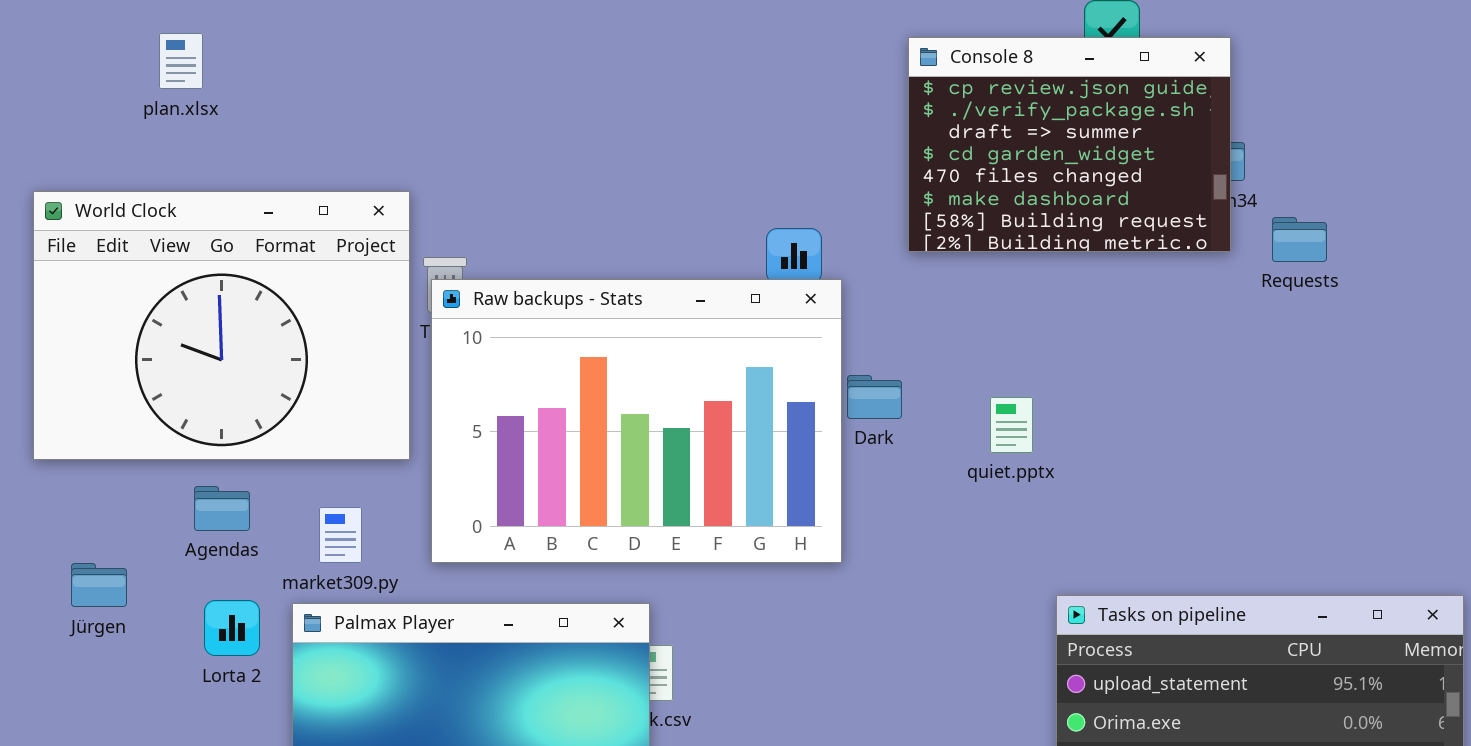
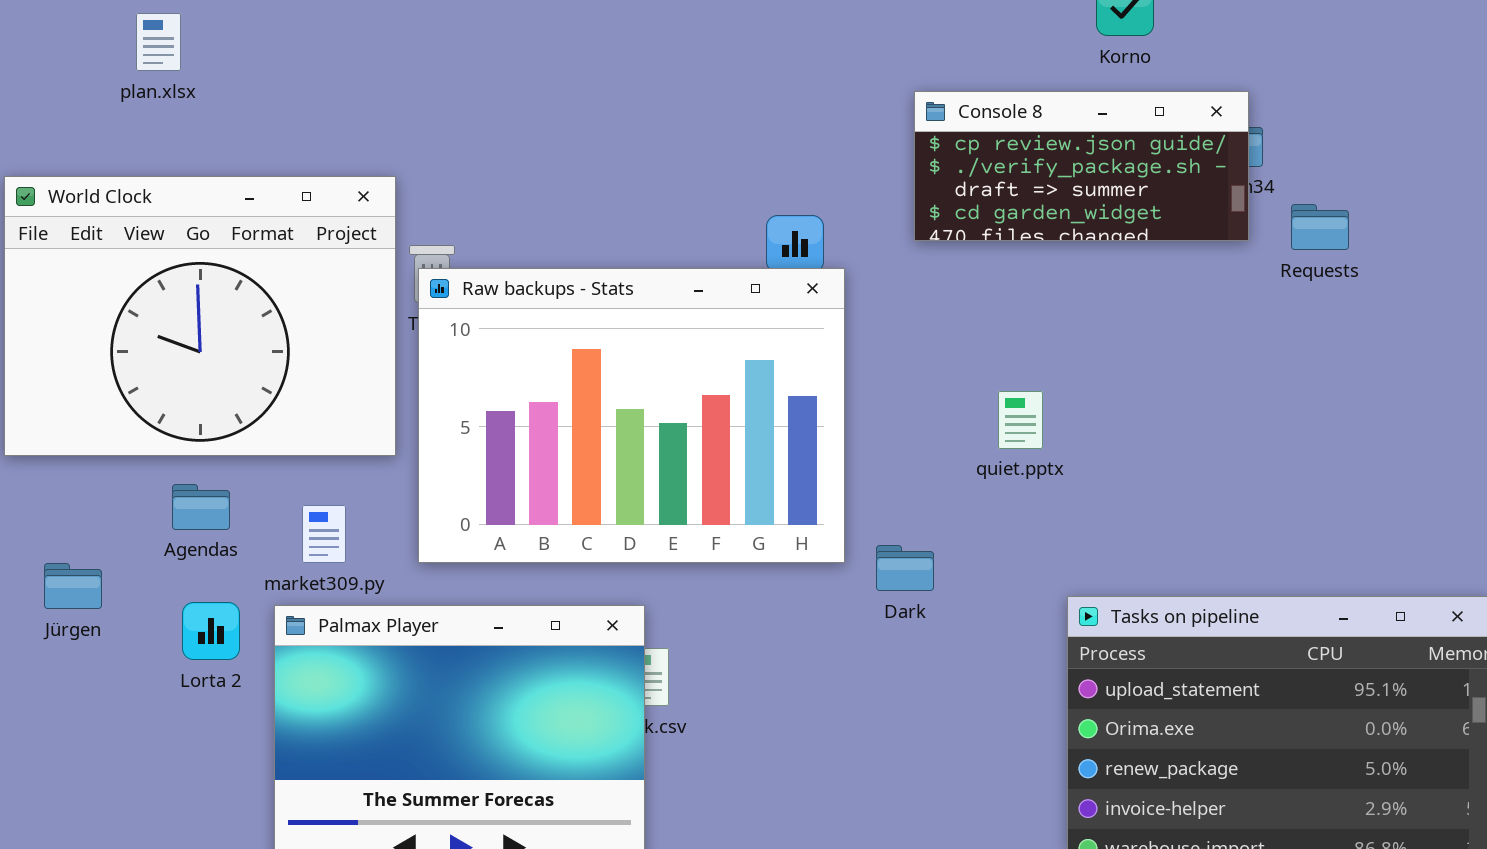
Console 8: [908,37,1231,252] -> [914,91,1249,241], resized
Dark: [847,375,902,419] -> [876,545,934,591], moved

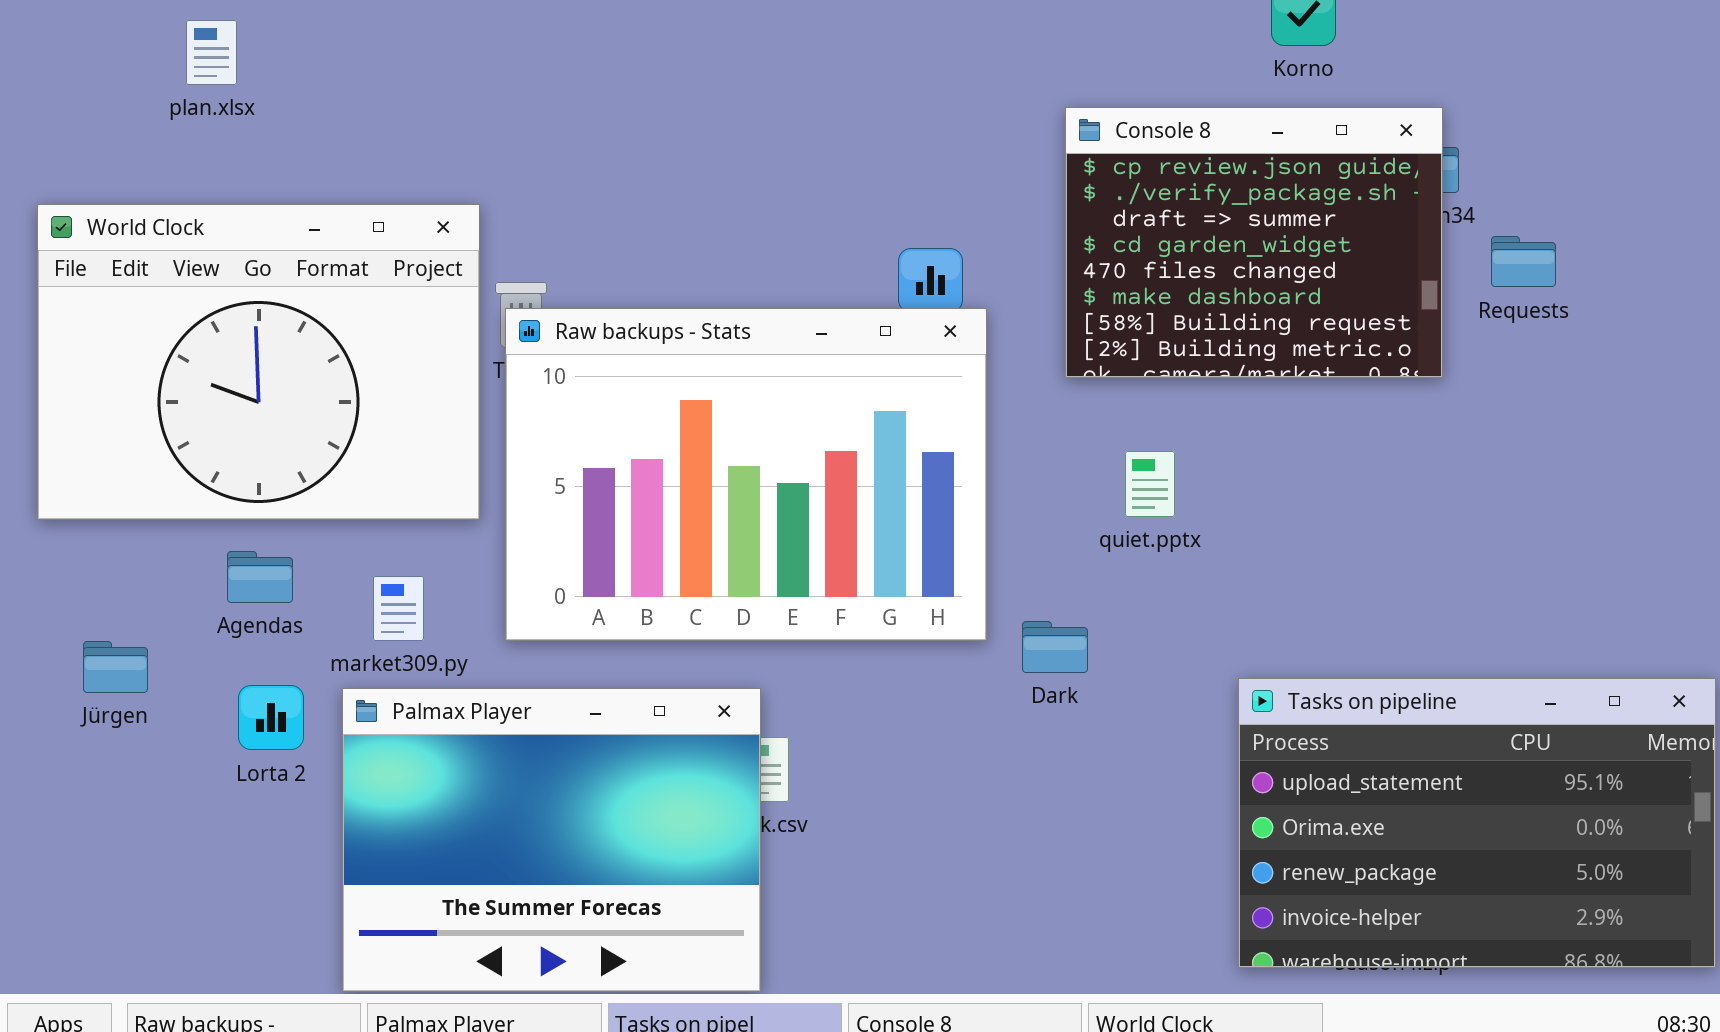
Console 8: [914,91,1249,241] -> [1065,107,1443,378], resized
quiet.pptx: [998,391,1043,449] -> [1125,451,1175,517], moved

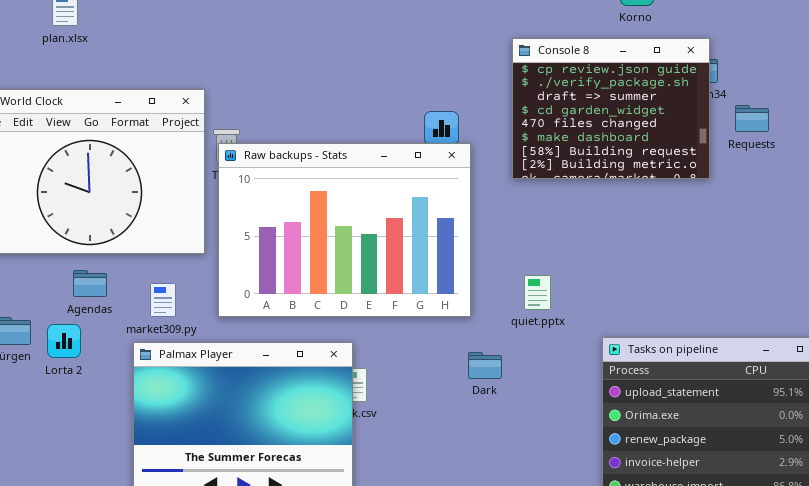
quiet.pptx: [1125,451,1175,517] -> [524,275,551,310], moved
Dark: [1022,621,1088,673] -> [468,352,502,379], moved
Lorta 2: [238,685,304,750] -> [47,324,81,358], moved

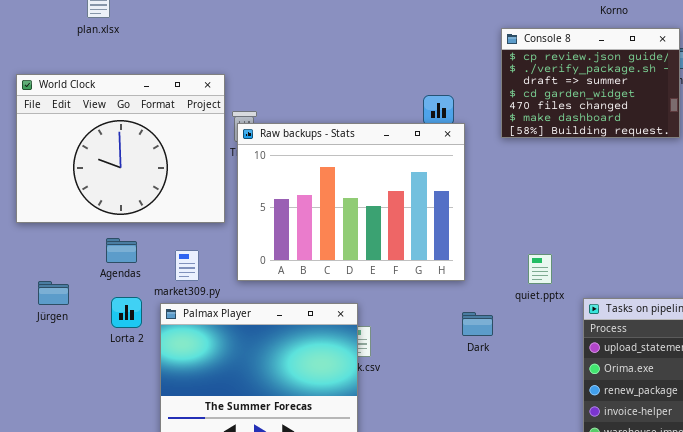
Console 8: [512,38,710,179] -> [501,28,680,138], resized
quiet.pptx: [524,275,551,310] -> [528,254,552,284], moved
Lorta 2: [47,324,81,358] -> [111,297,142,328], moved

